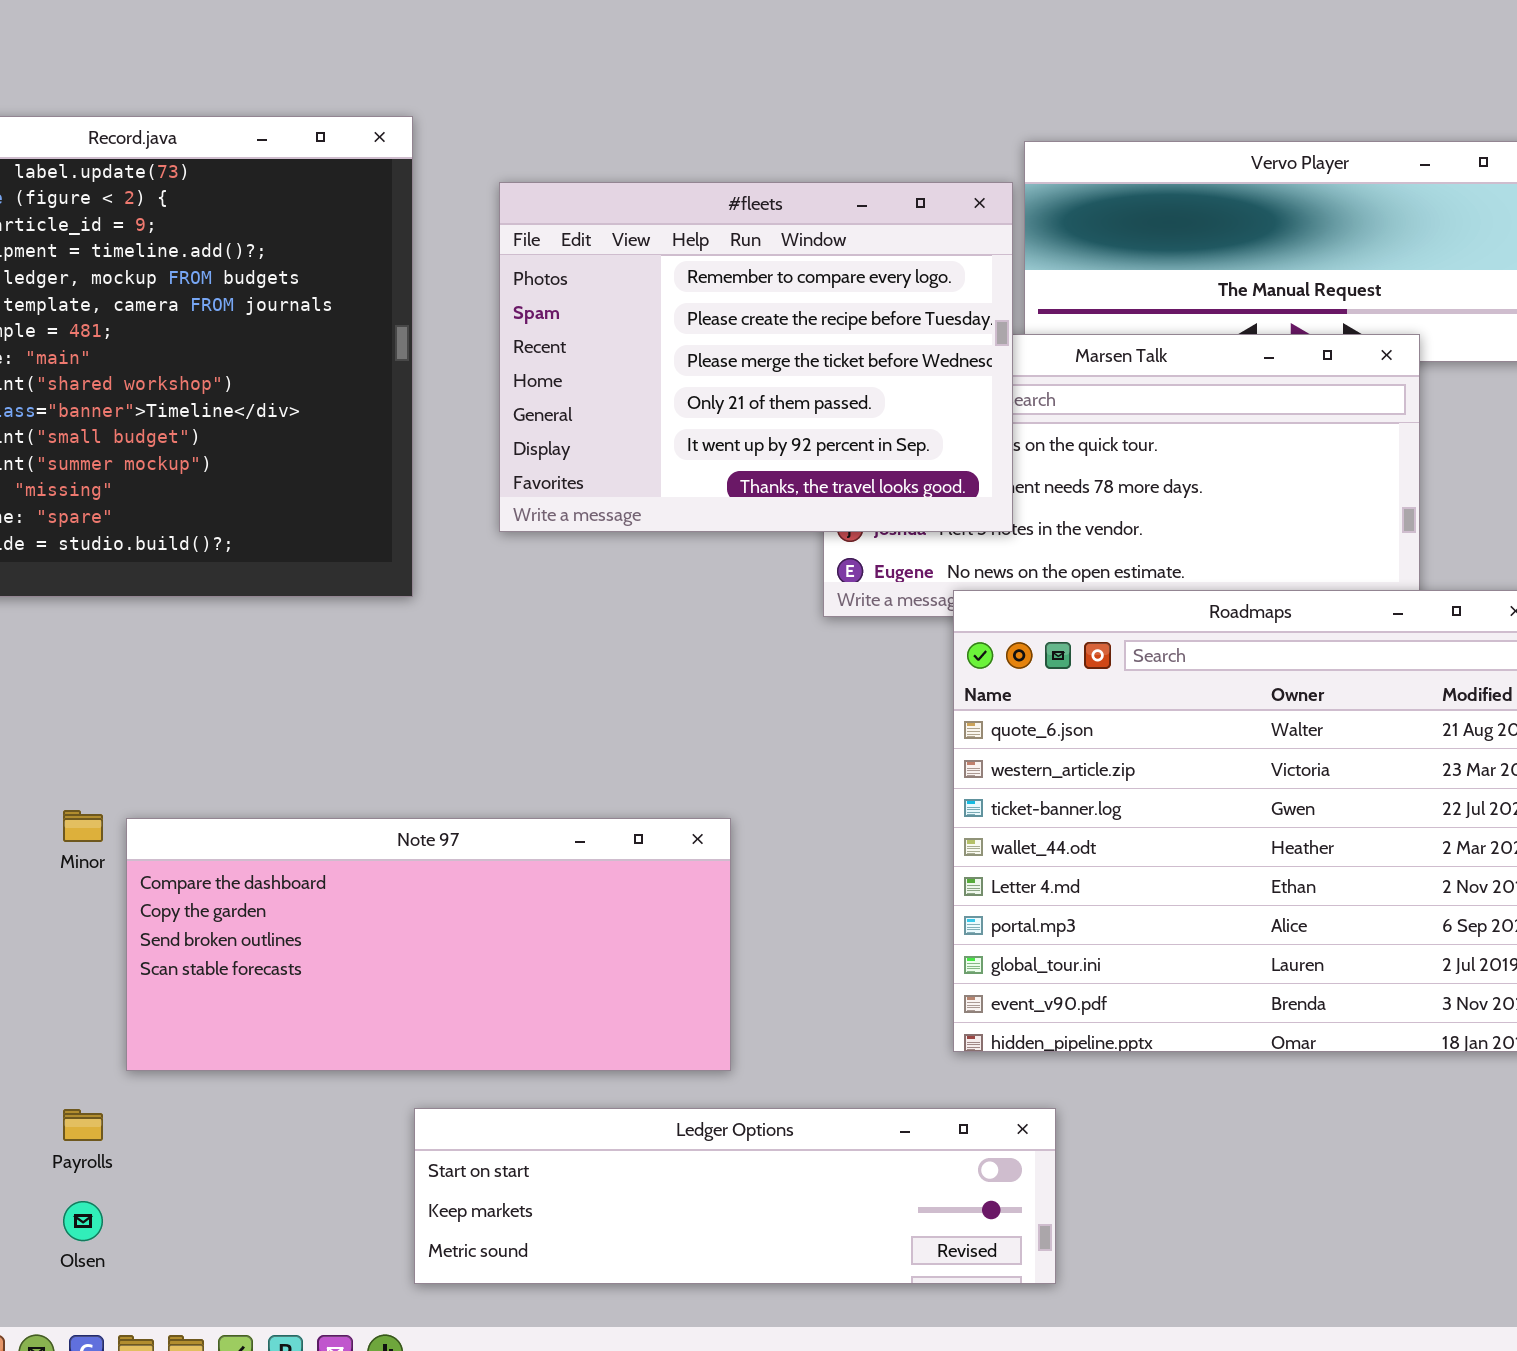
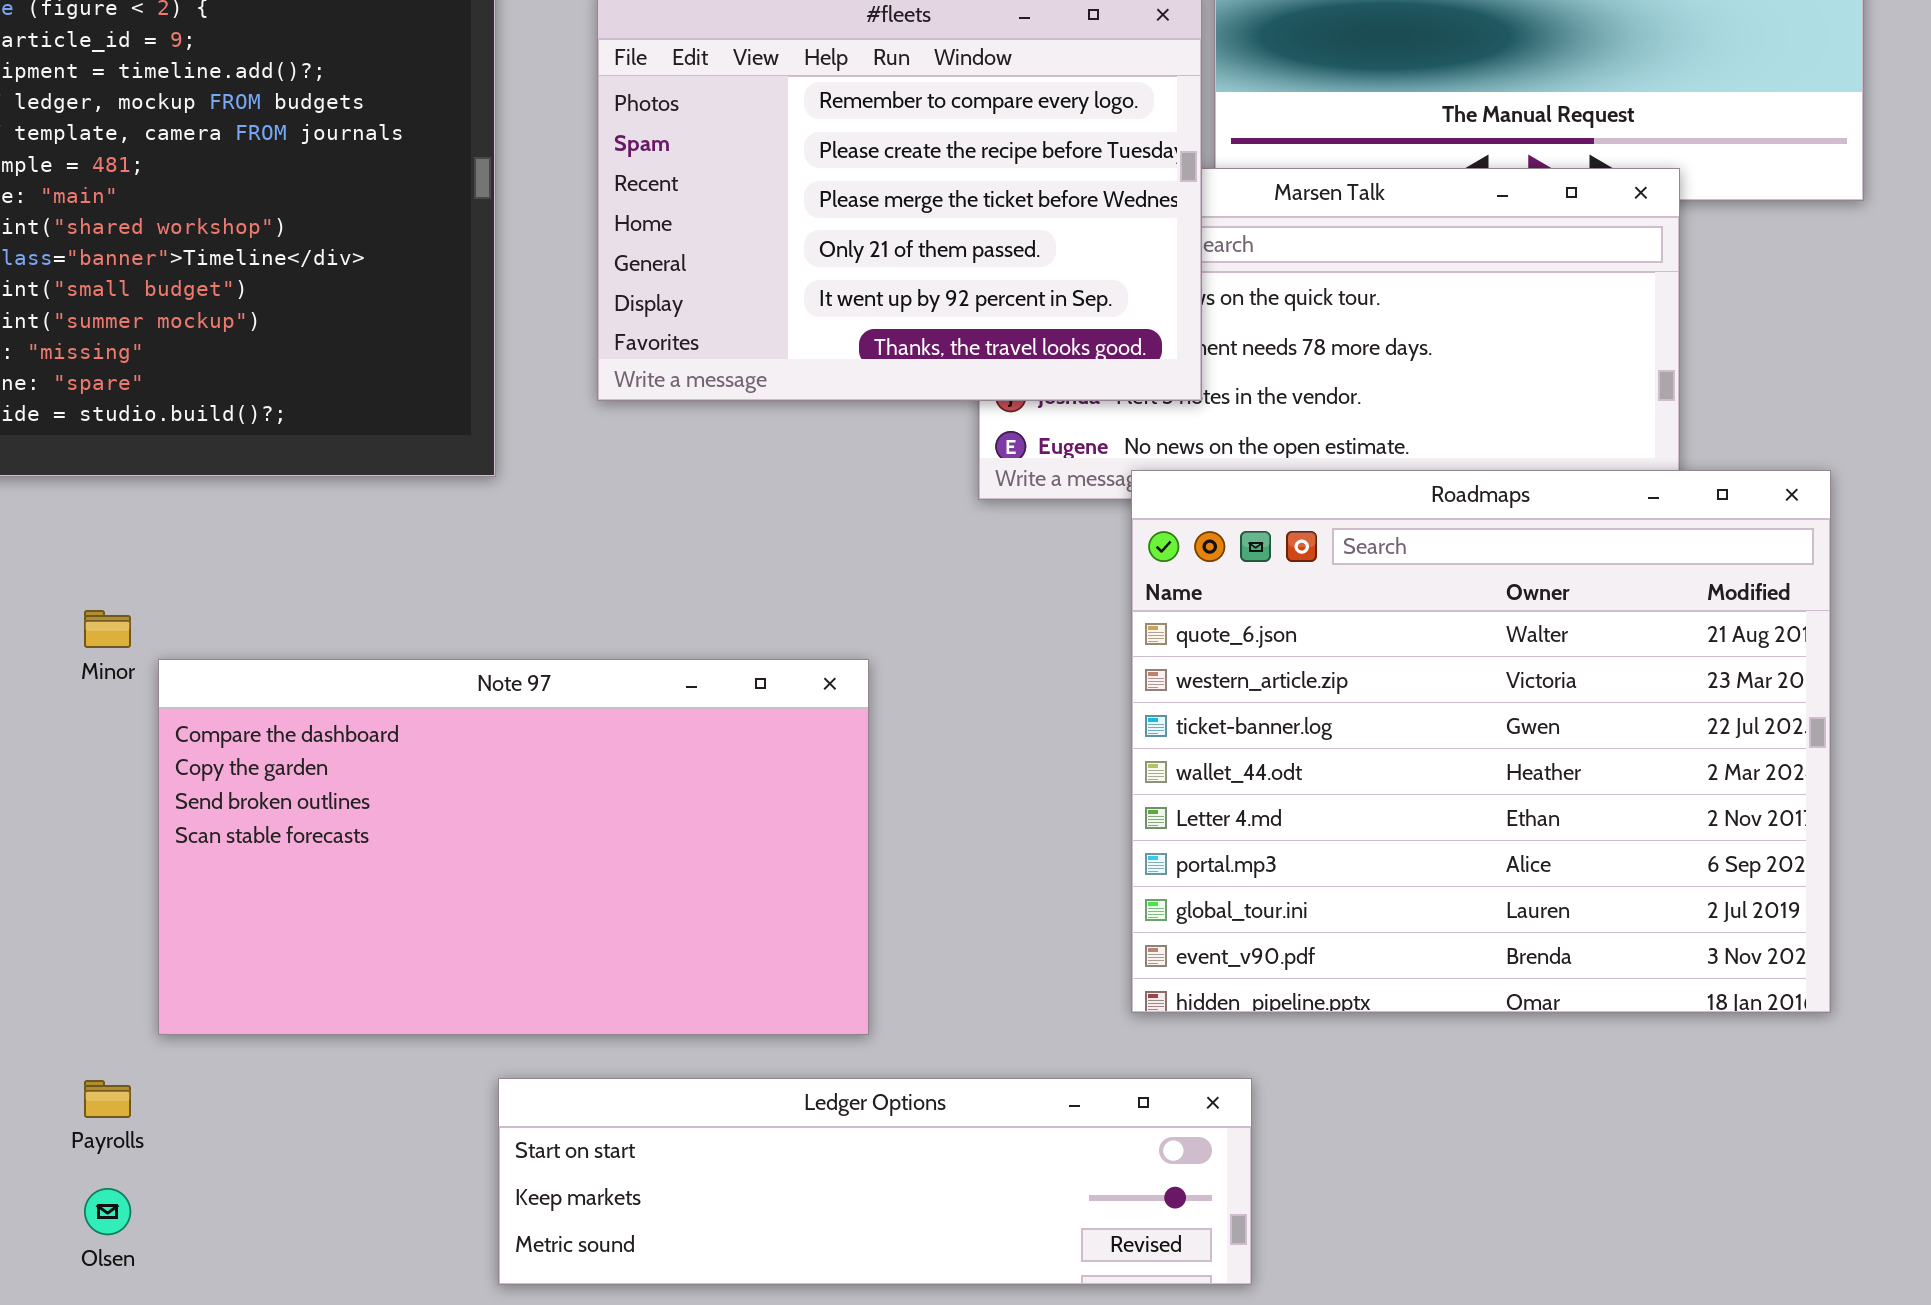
Minor: [63,810,103,842] -> [84,610,131,648], moved
Note 97: [126,818,731,1071] -> [158,659,869,1035], resized

